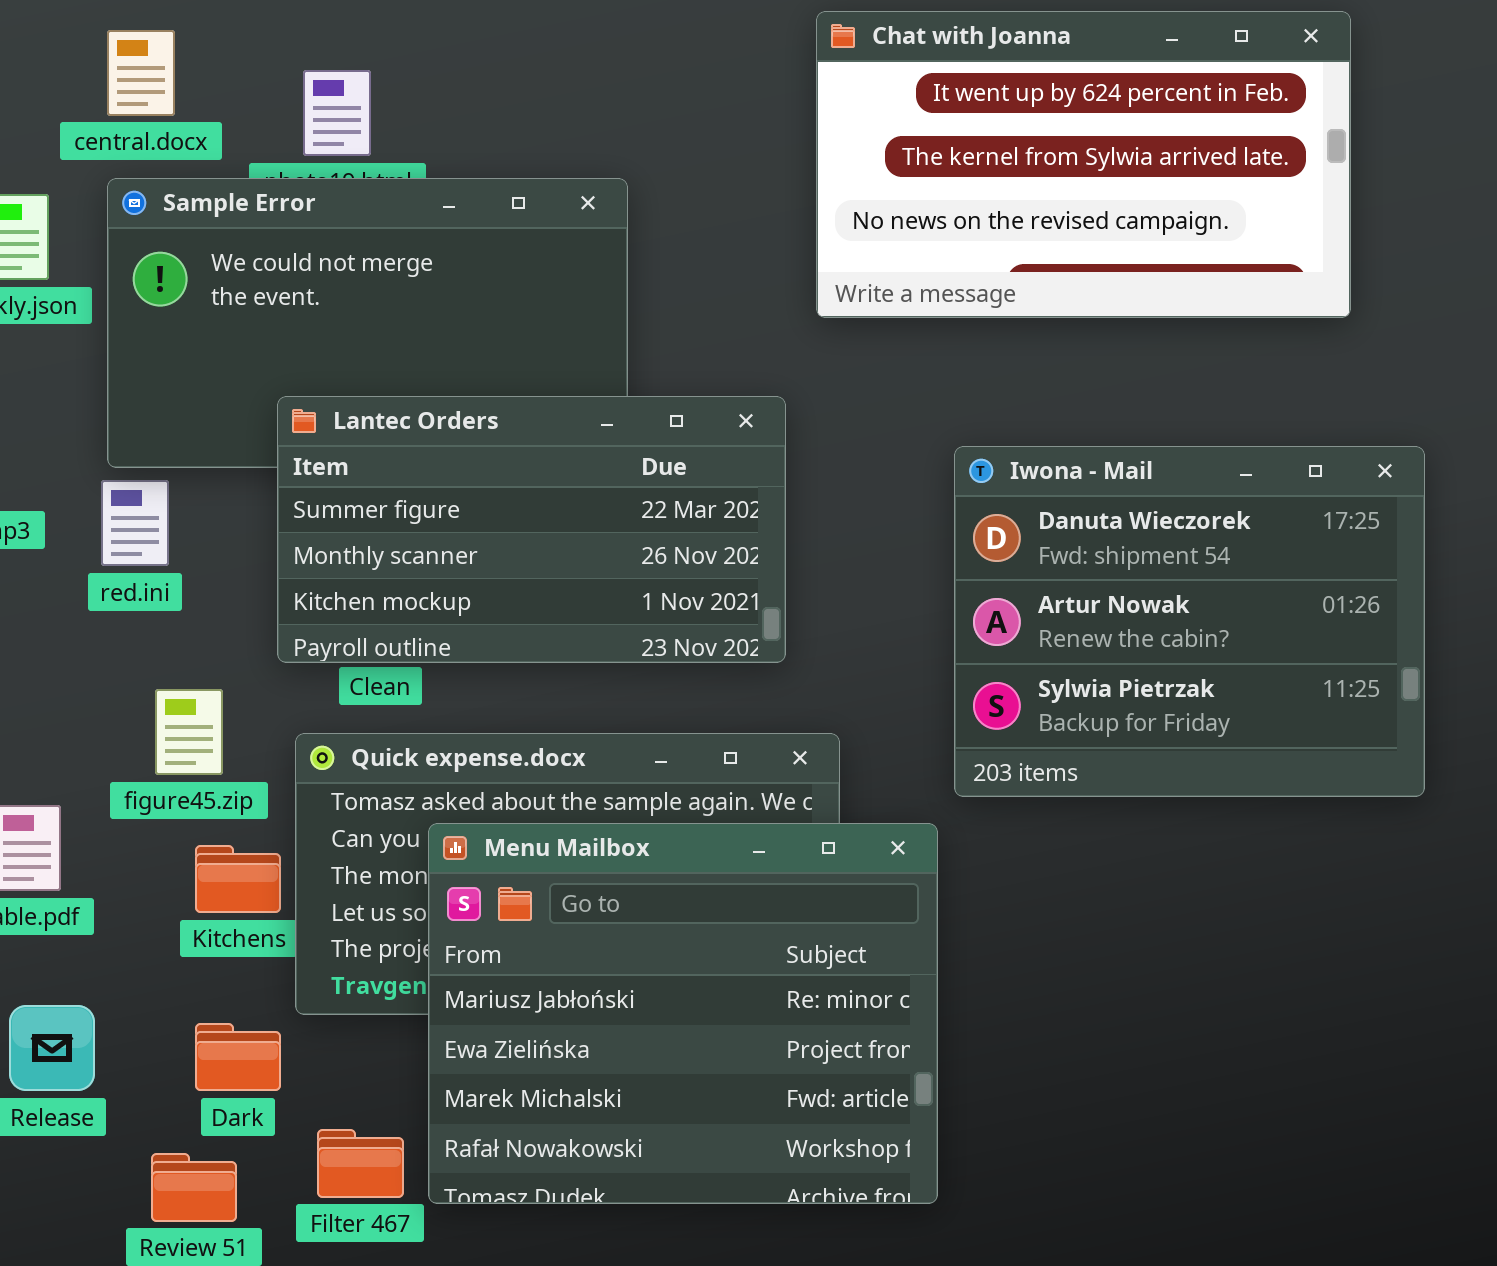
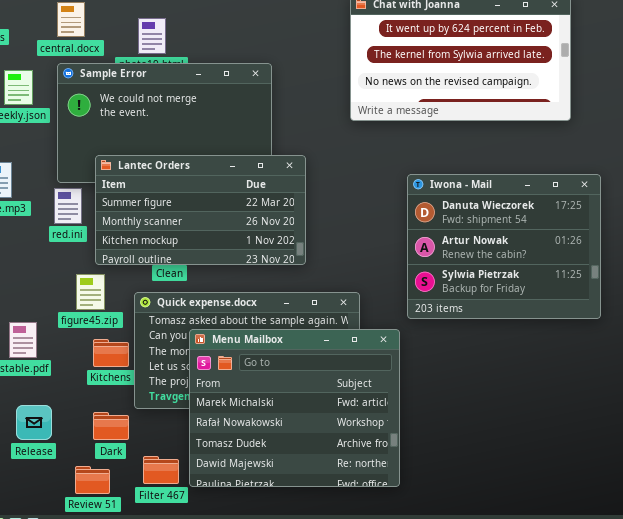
Lantec Orders: [277,396,786,663] -> [95,155,306,265], moved
Menu Mailbox: [428,823,938,1204] -> [189,329,400,487], scrolled down 2 rows

